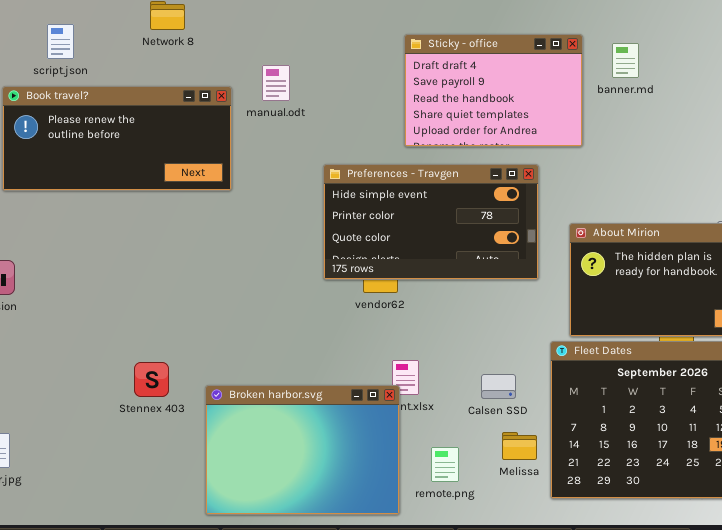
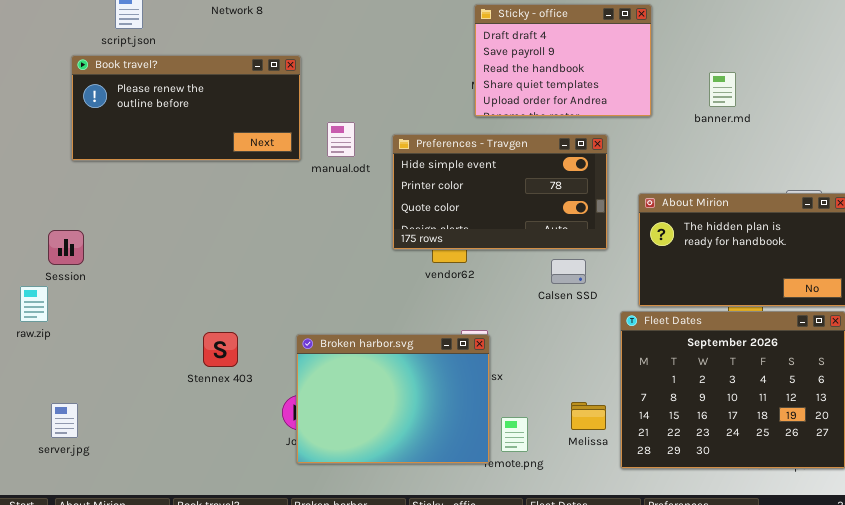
banner.md: [612,43,639,78] -> [709,72,736,107], moved
manual.odt: [262,65,290,101] -> [327,122,355,157], moved
Calsen SSD: [481,374,516,399] -> [551,259,586,284], moved
Broken harbor.svg: [205,385,400,515] -> [296,334,490,464], moved

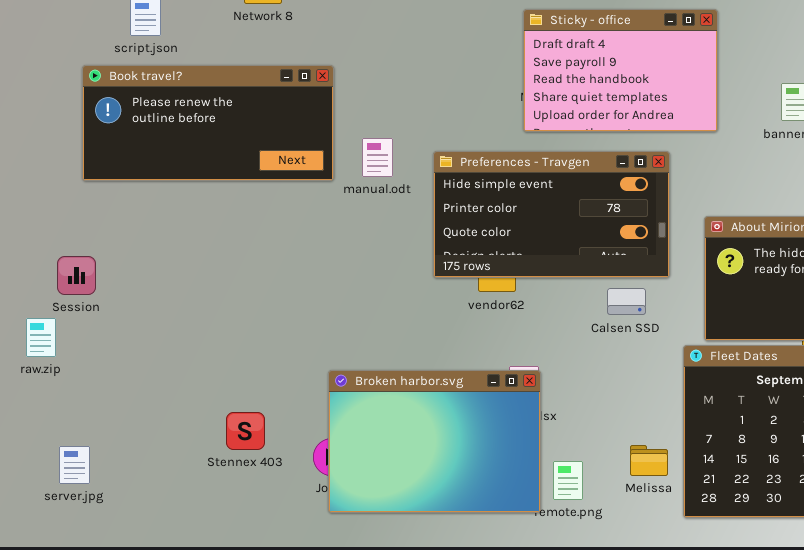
Stennex 403: [203,332,238,367] -> [226,412,265,450], moved

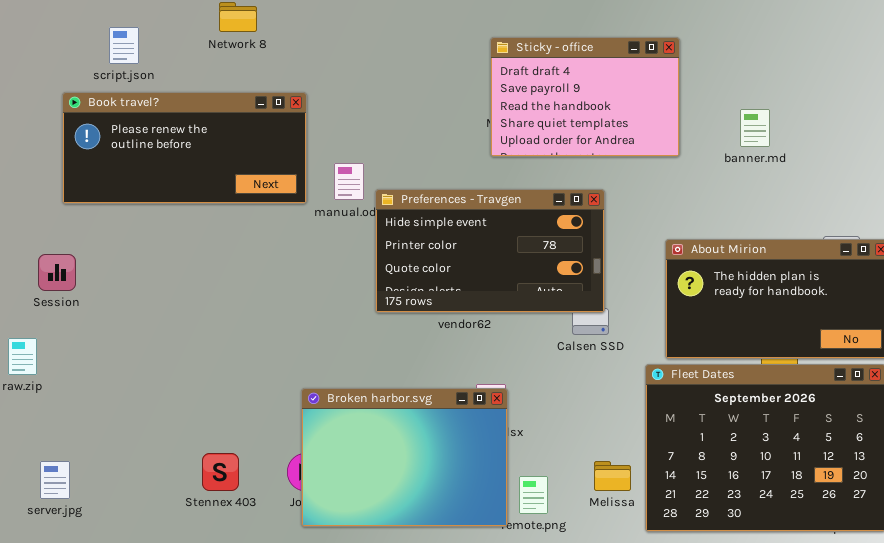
Preferences - Travgen: [433,151,670,278] -> [375,189,605,313], moved
Session: [57,256,96,295] -> [38,254,76,291], moved
Stennex 403: [226,412,265,450] -> [202,453,239,491], moved

